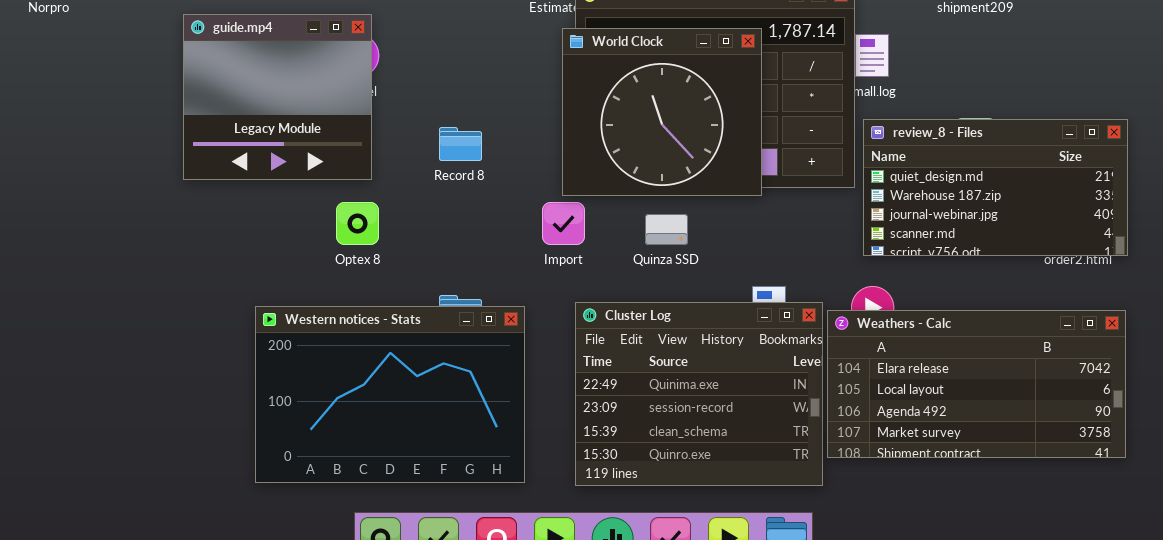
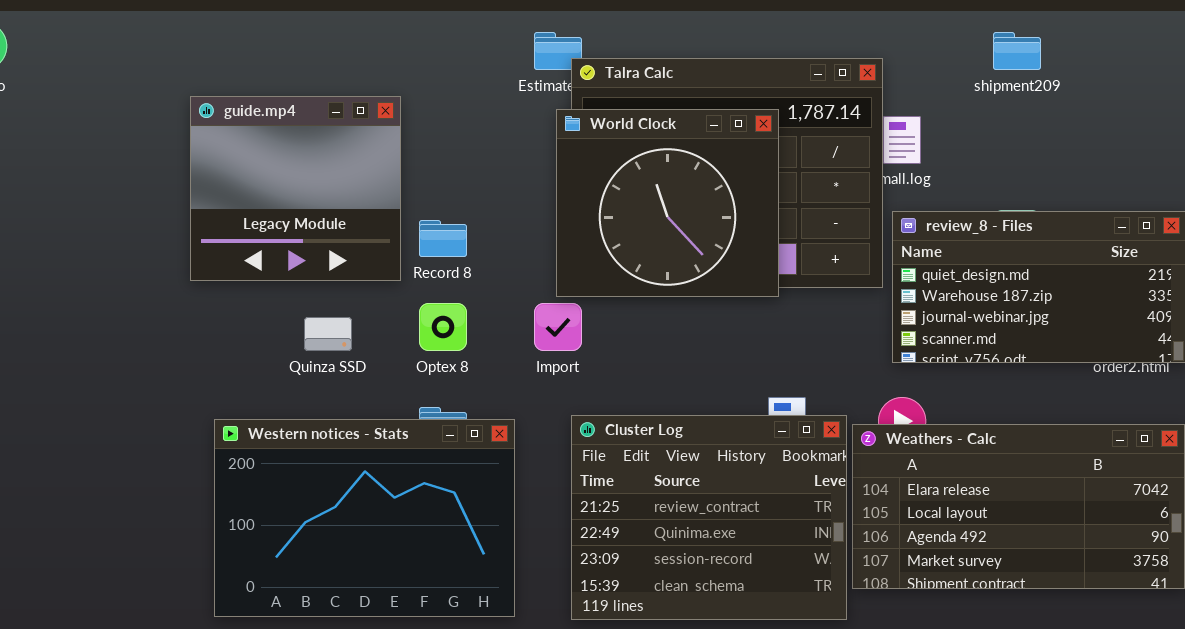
guide.mp4: [183,14,372,180] -> [190,96,401,281], moved
Optex 8: [336,202,379,245] -> [419,303,467,351], moved
Quinza SSD: [645,214,688,245] -> [304,317,352,351], moved
Cluster Log: [575,302,823,486] -> [571,415,847,620], scrolled up 1 row

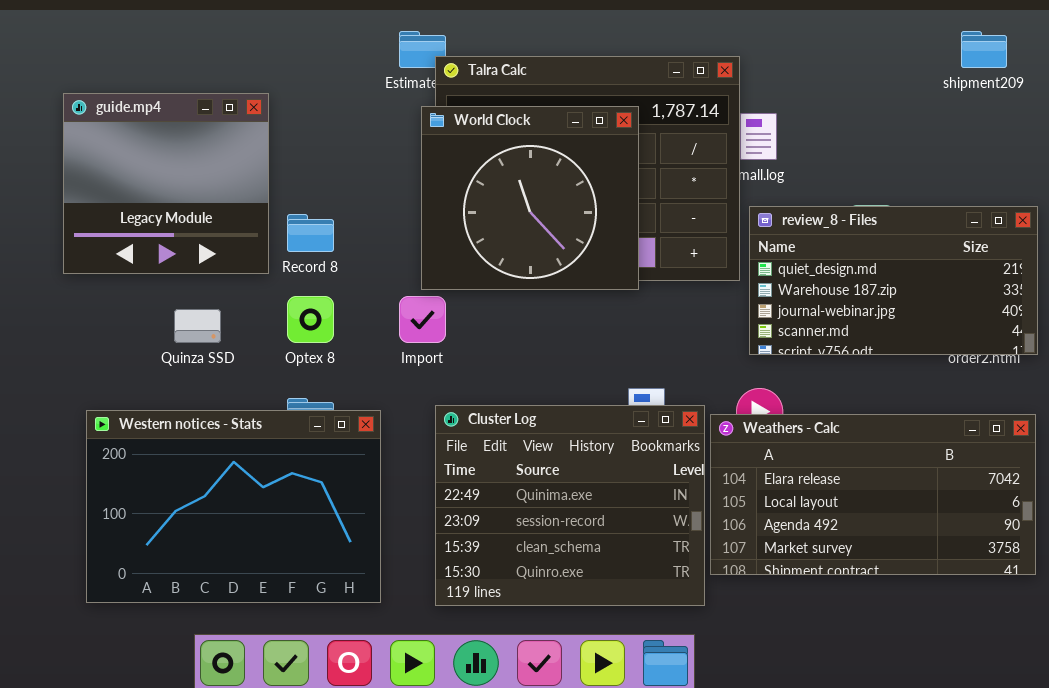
shipment209: [993,32,1041,70] -> [961,31,1007,68], moved
Cluster Log: [571,415,847,620] -> [435,405,705,606], scrolled down 1 row

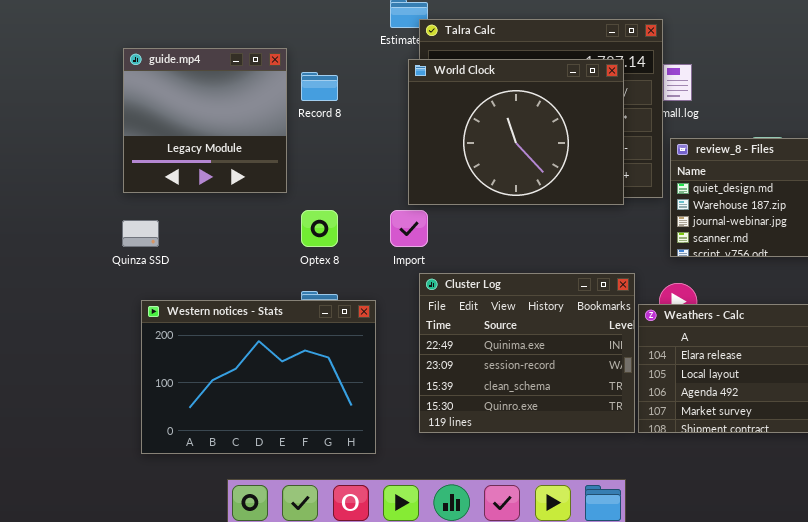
World Clock: [421,106,639,290] -> [408,59,624,205], resized
Record 8: [287,214,334,252] -> [301,72,338,101], moved
Quinza SSD: [174,309,221,343] -> [122,220,159,247], moved
Cluster Log: [435,405,705,606] -> [419,273,635,433], moved

